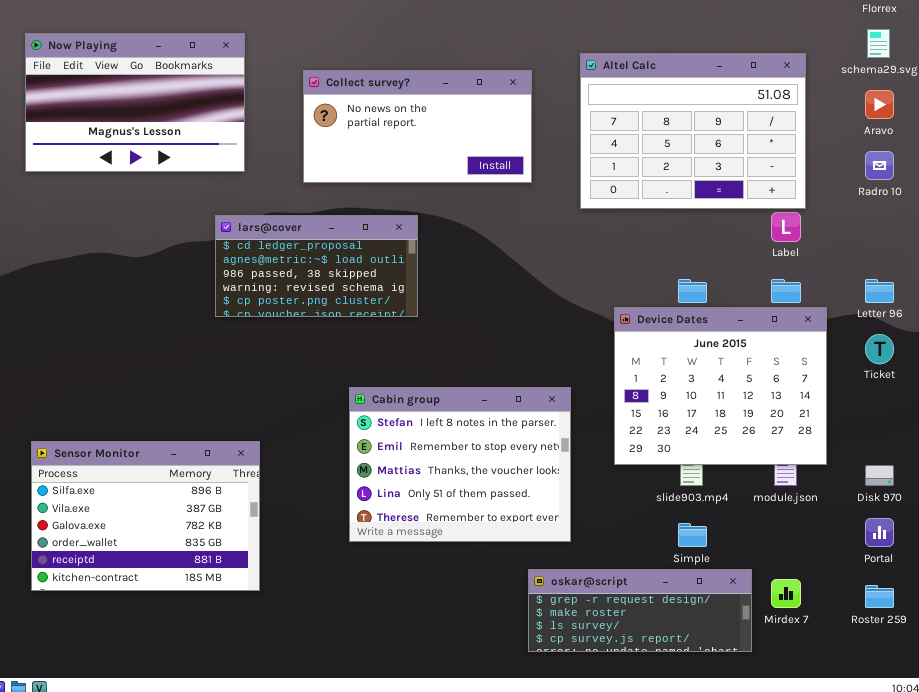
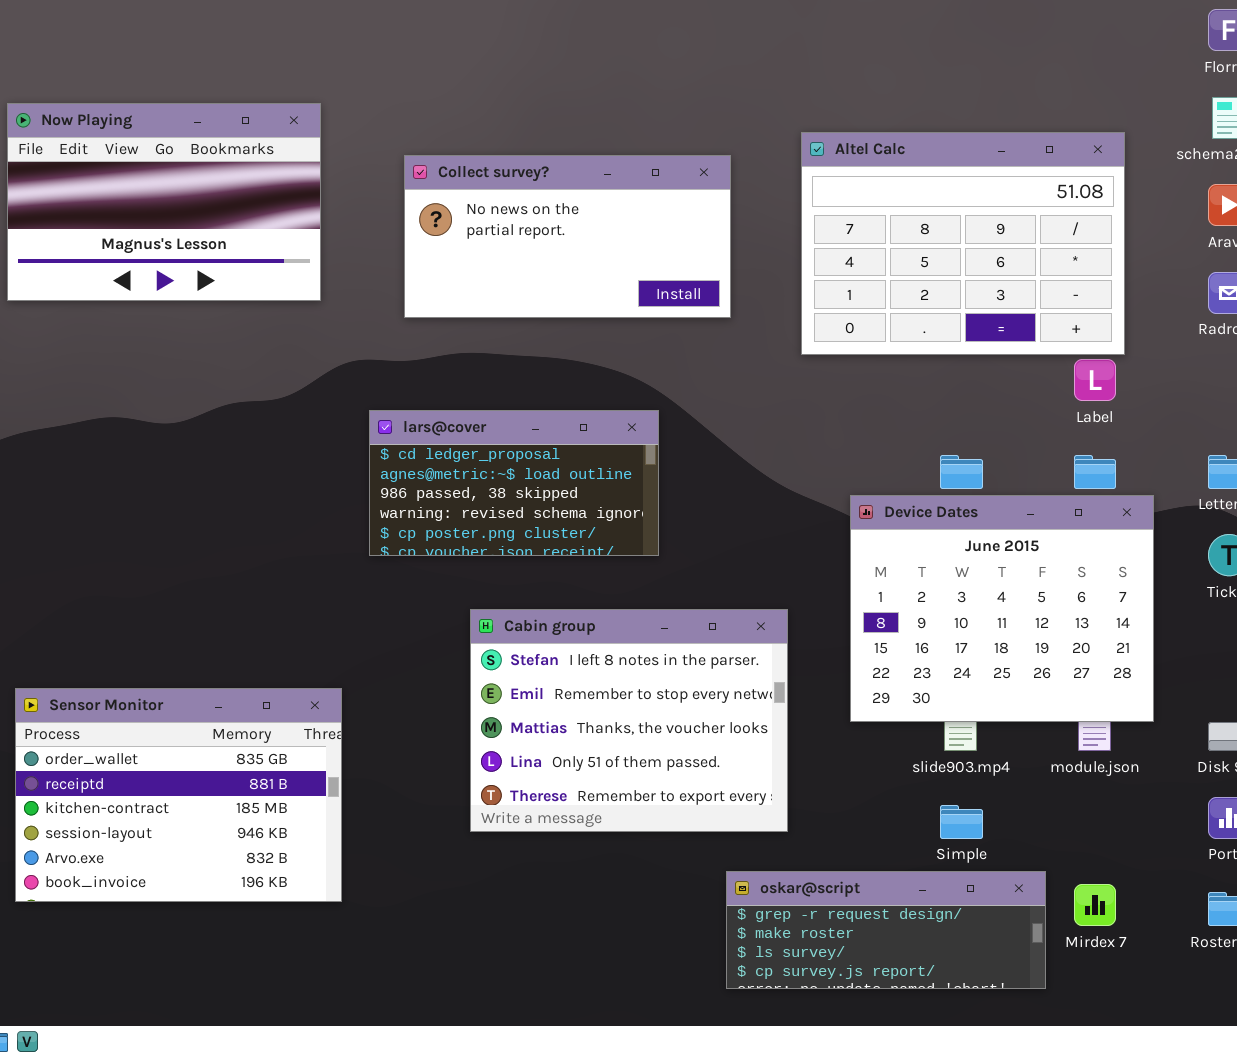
lars@cover: [215,215,418,317] -> [369,410,659,556], moved
Sensor Monitor: [31,441,260,591] -> [15,688,342,902], scrolled down 3 rows

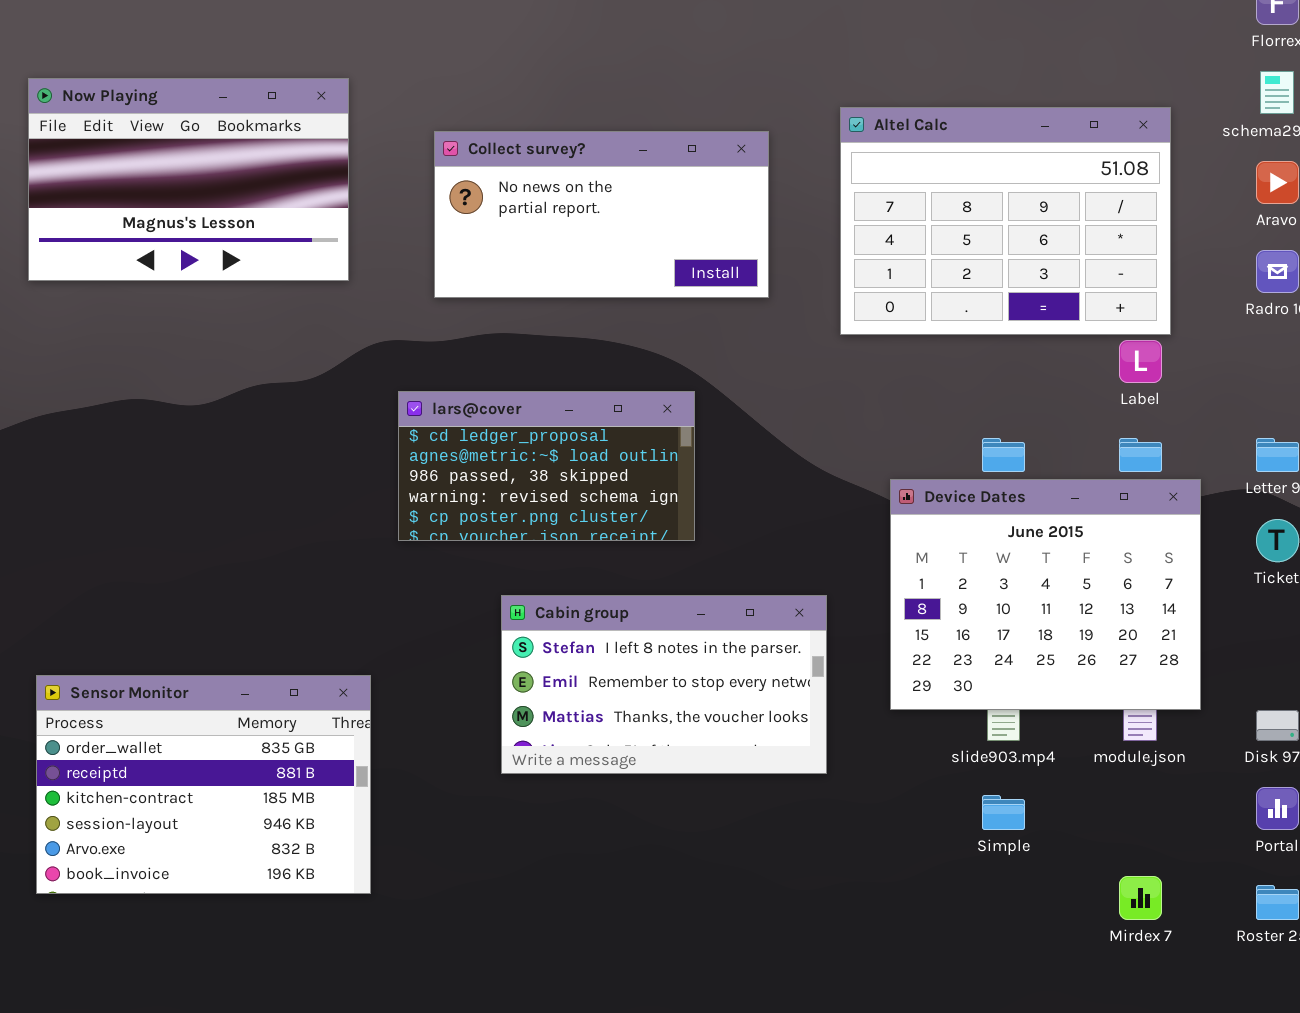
Cabin group: [470,609,788,832] -> [501,595,827,774], resized
oskar@script: [726,871,1046,989] -> none, closed

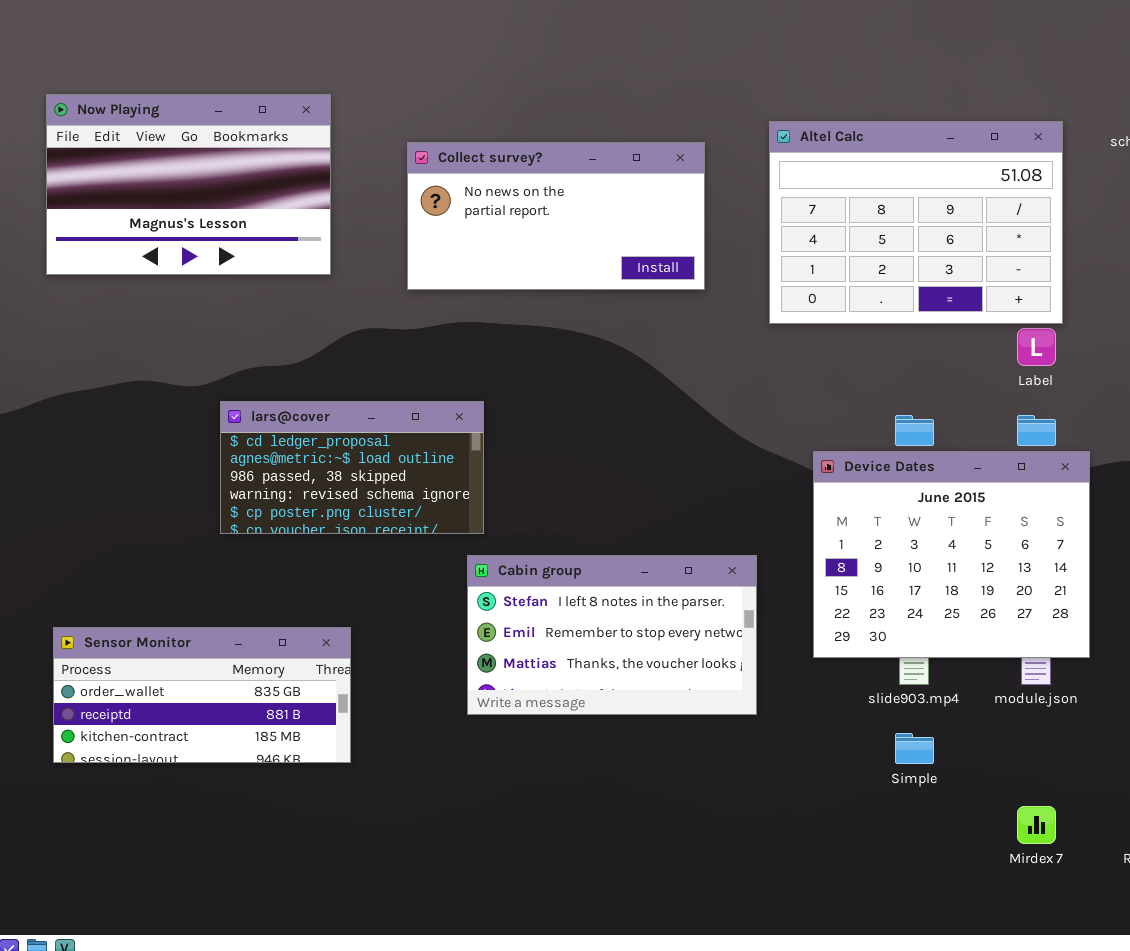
lars@cover: [398,391,695,541] -> [220,401,484,534], moved
Sensor Monitor: [36,675,371,894] -> [53,627,351,763], resized

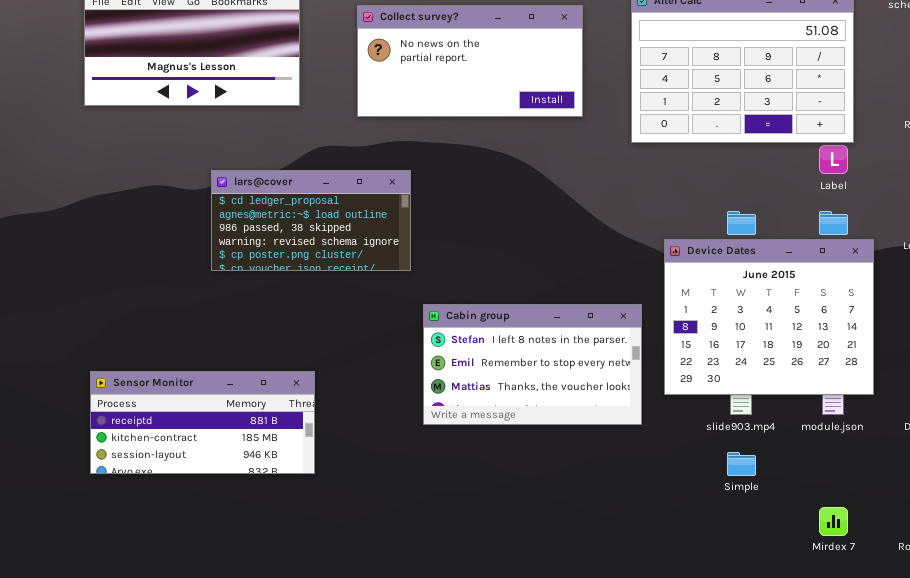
lars@cover: [220,401,484,534] -> [211,170,411,271], moved
Cabin group: [467,555,757,715] -> [423,304,642,425], moved
Sensor Monitor: [53,627,351,763] -> [90,371,315,474], scrolled down 1 row

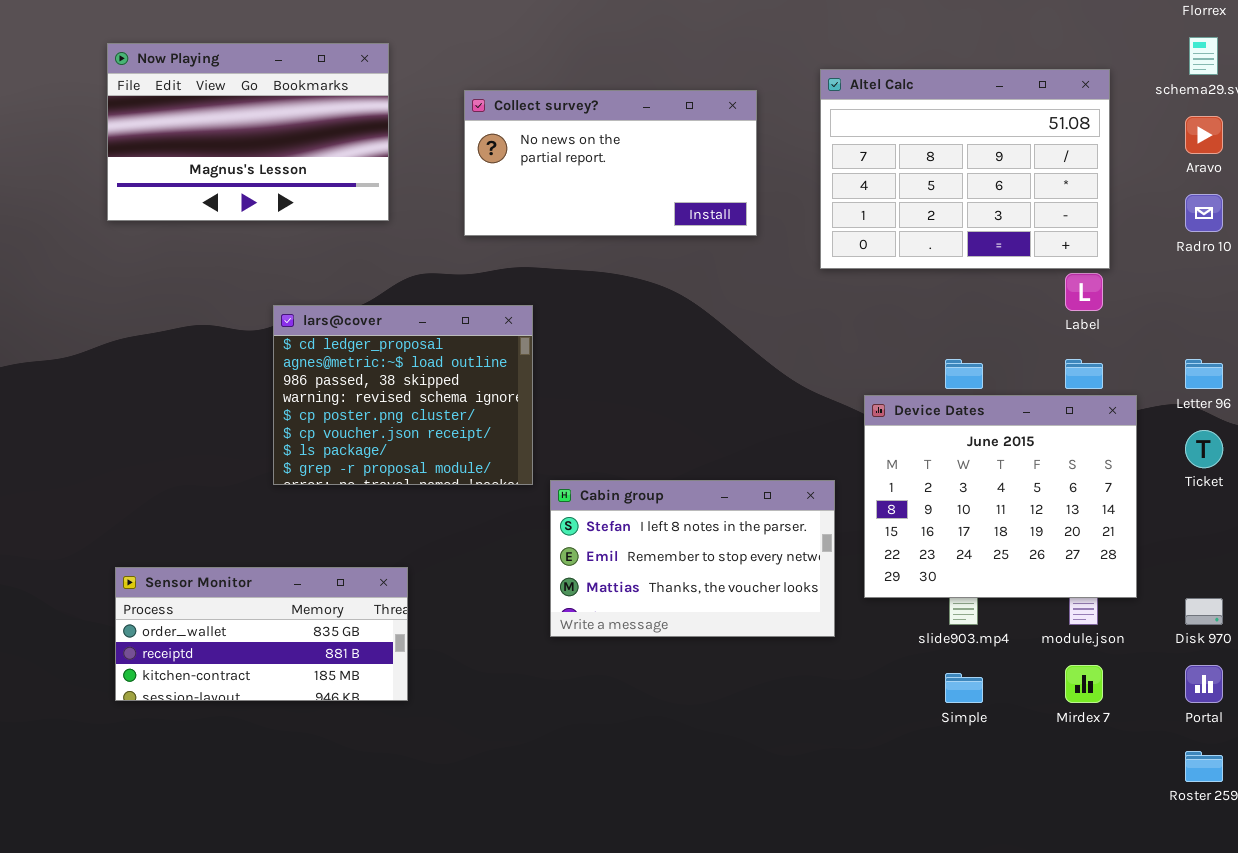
lars@cover: [211,170,411,271] -> [273,305,533,485], resized
Sensor Monitor: [90,371,315,474] -> [115,567,408,701], scrolled up 1 row
Mirdex 7: [819,507,848,536] -> [1065,665,1103,703], moved

